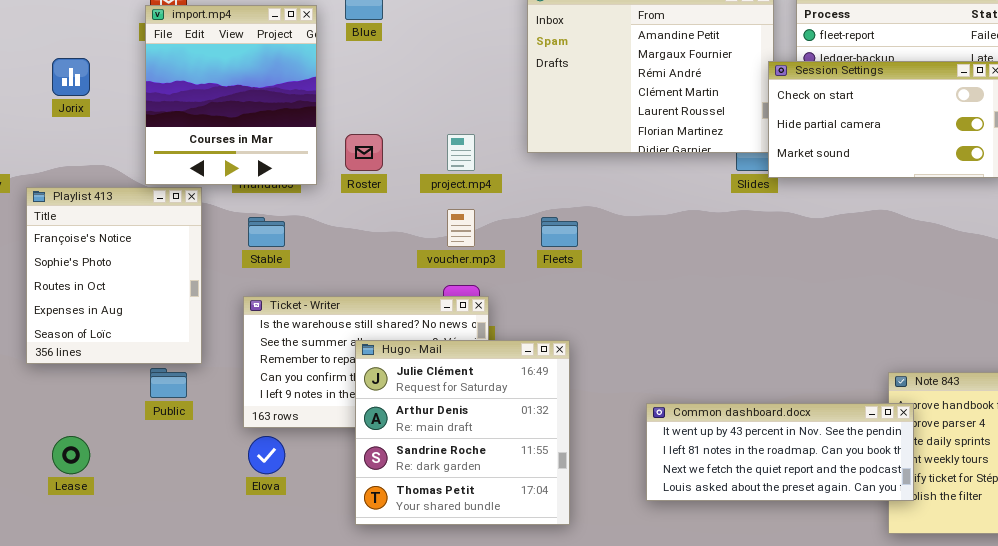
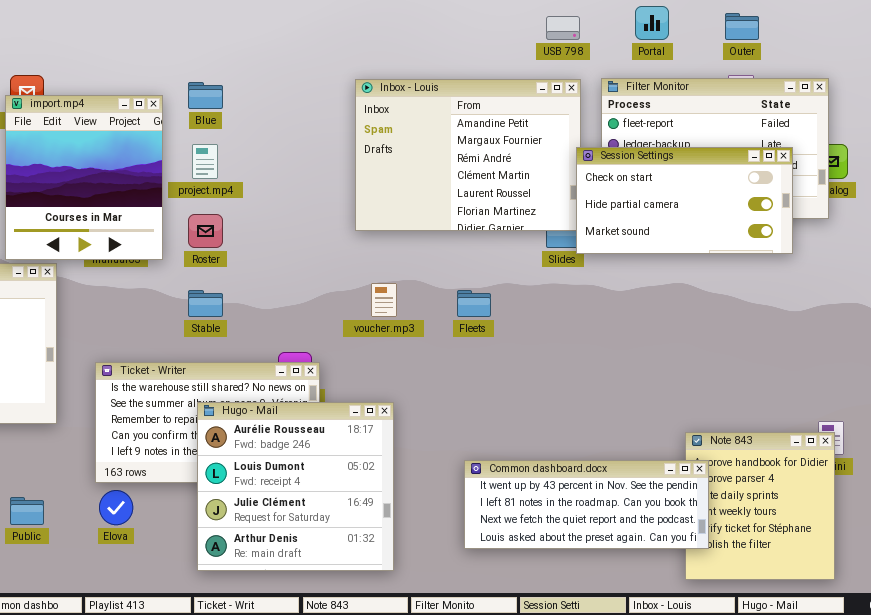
project.mp4: [447,134,475,171] -> [192,144,218,179], moved
voucher.mp3: [447,209,475,247] -> [371,283,397,317], moved
Stable: [248,217,285,247] -> [188,290,223,317], moved
Fleets: [541,217,578,247] -> [457,290,491,317], moved
Hugo - Mail: [355,340,570,525] -> [197,402,394,571], scrolled up 2 rows
Public: [150,368,187,398] -> [10,497,44,525], moved

